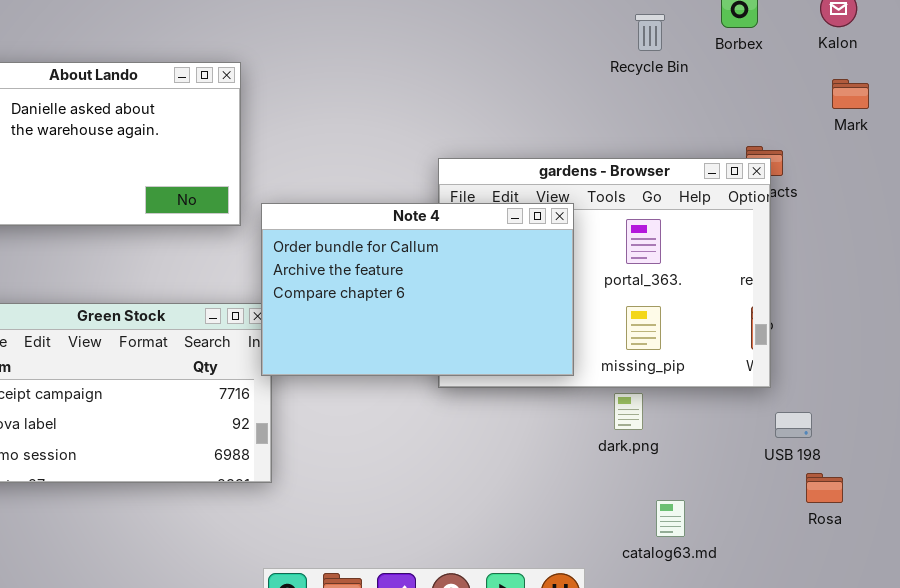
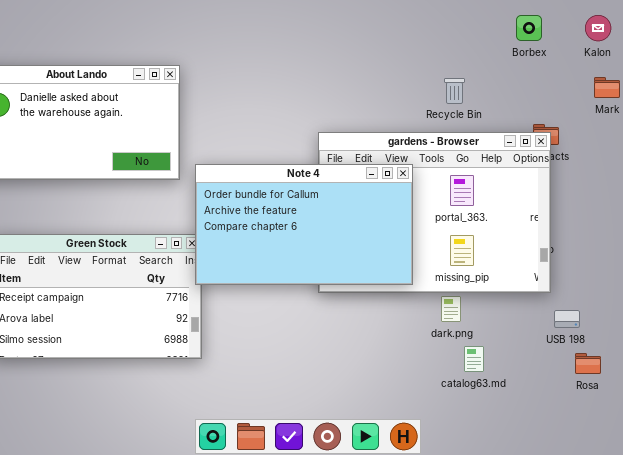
Recycle Bin: [635,14,665,51] -> [444,78,465,104], moved
catalog63.md: [656,500,685,537] -> [464,346,484,372], moved

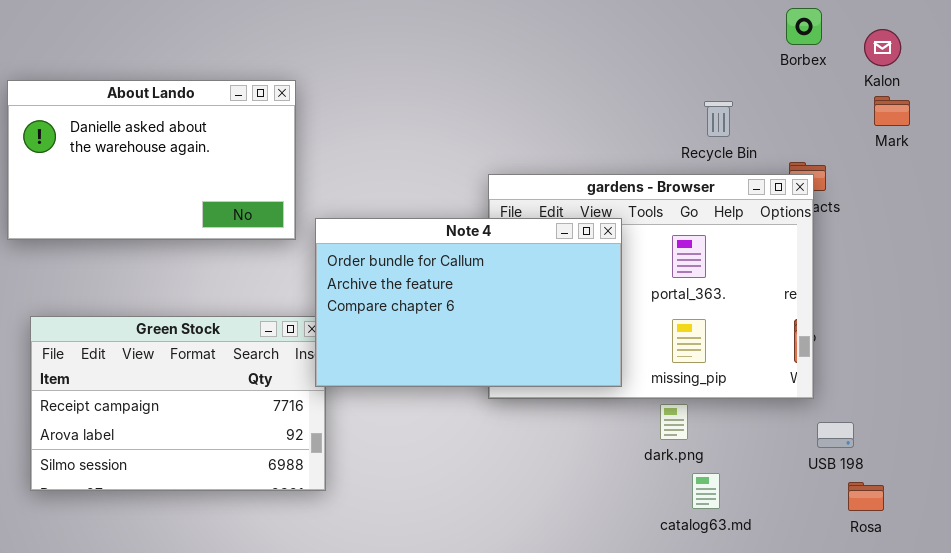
Kalon: [585,15,611,41] -> [864,29,901,66], moved
Borbex: [516,15,542,41] -> [786,8,822,45], moved
Recycle Bin: [444,78,465,104] -> [704,101,733,137], moved

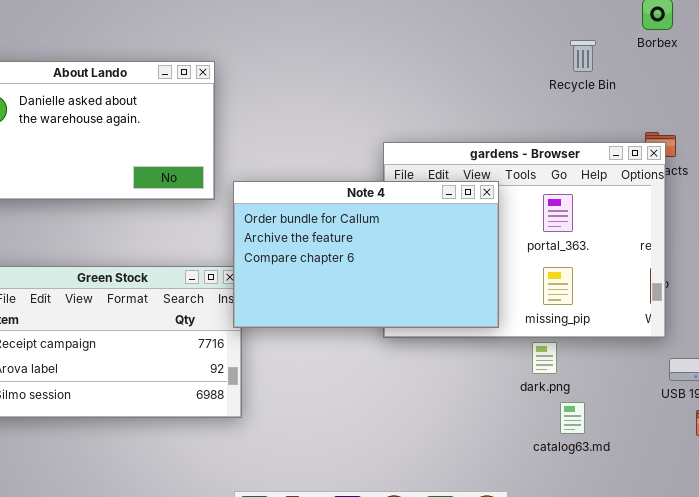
Recycle Bin: [704,101,733,137] -> [570,40,596,72], moved

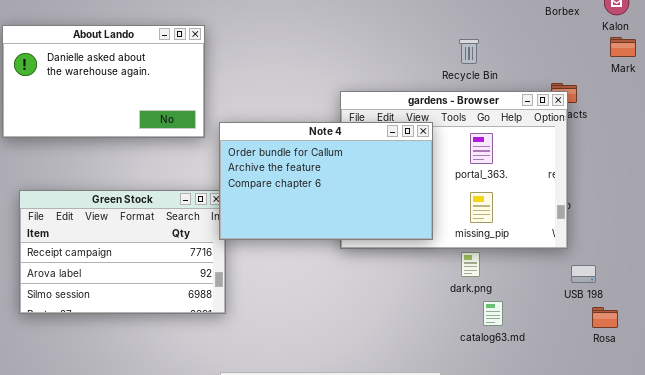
Recycle Bin: [570,40,596,72] -> [459,39,479,64], moved

